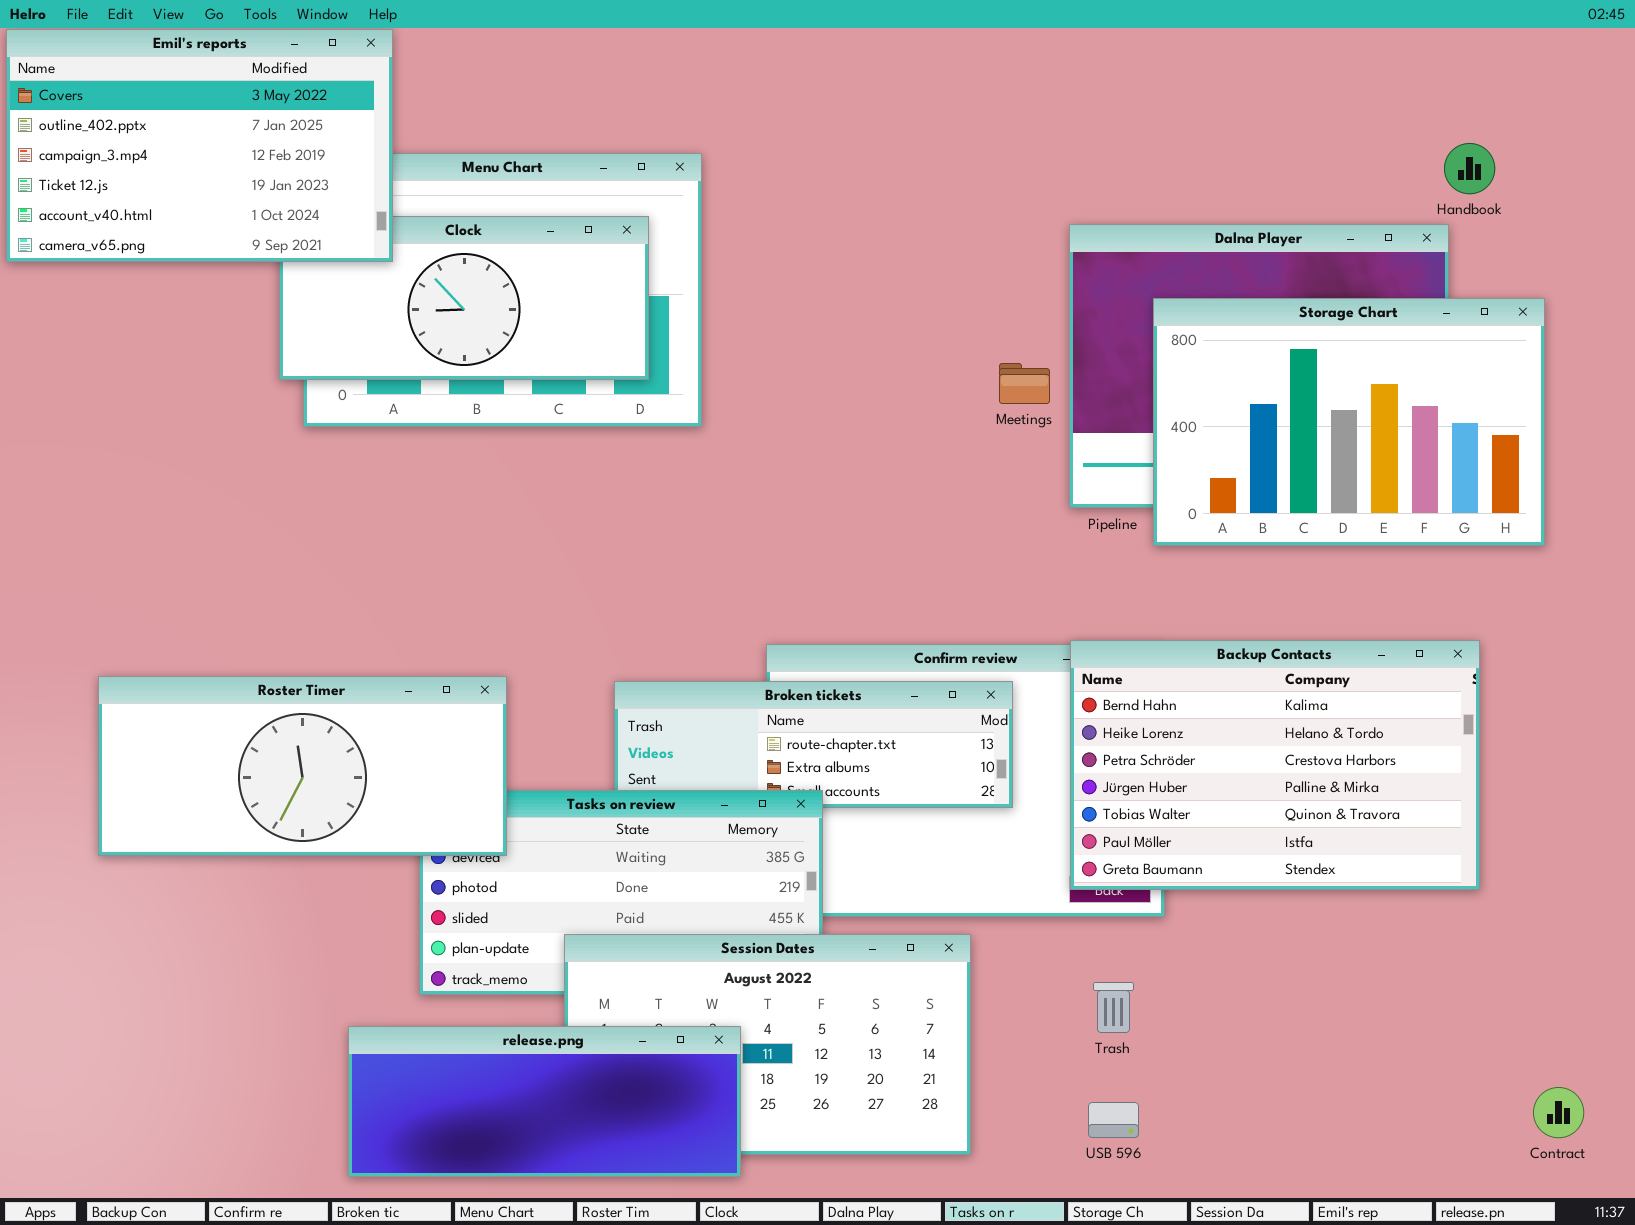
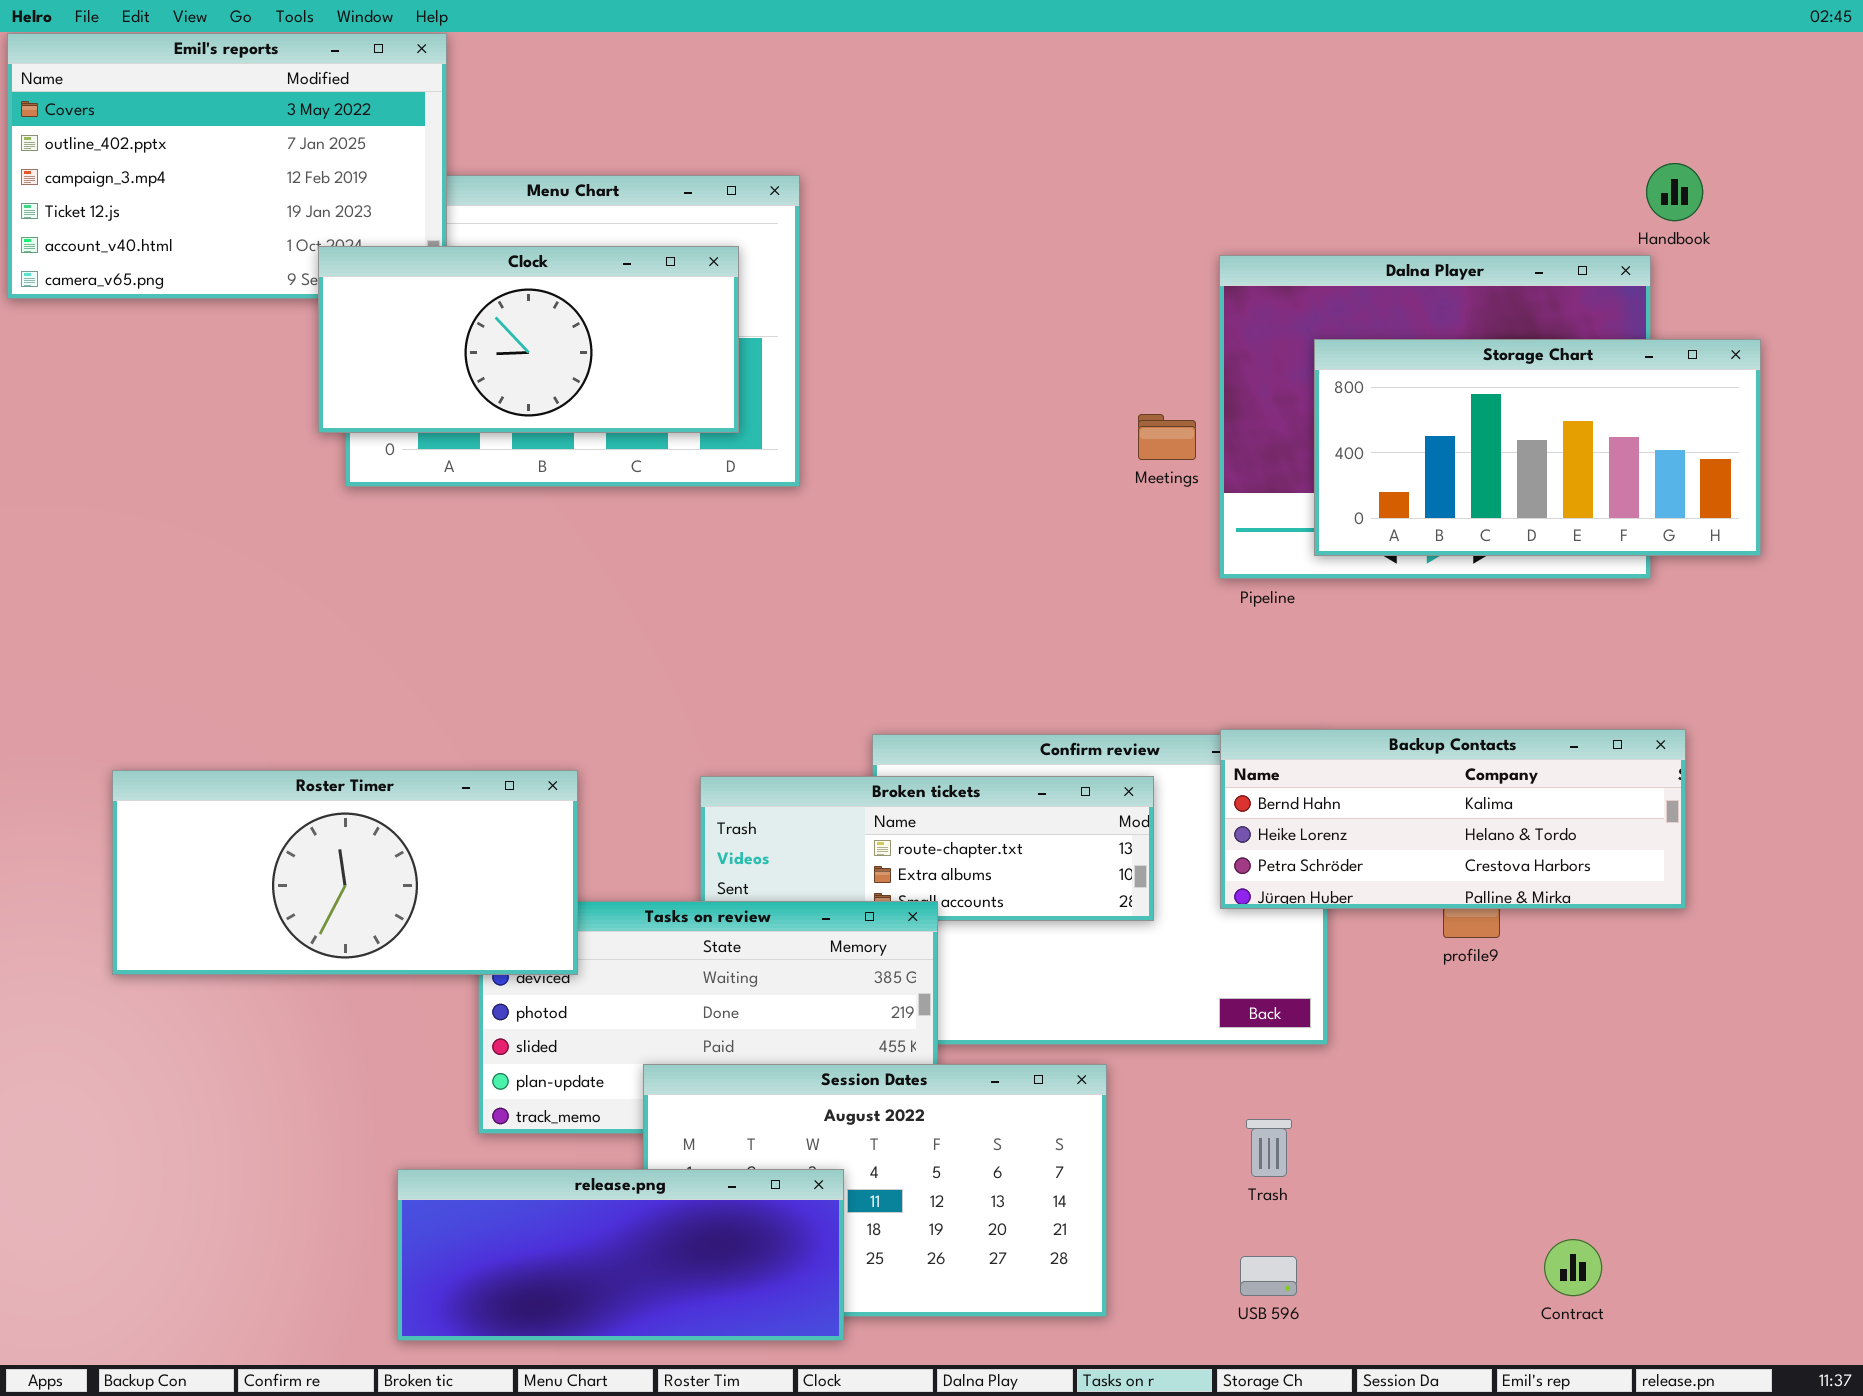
Clock: [279,216,649,380] -> [318,246,739,433], raised
Storage Chart: [1153,298,1545,546] -> [1314,339,1761,556], resized
Backup Contacts: [1070,640,1480,890] -> [1220,729,1686,909], resized
Contract: [1533,1087,1584,1138] -> [1544,1239,1602,1296], moved

